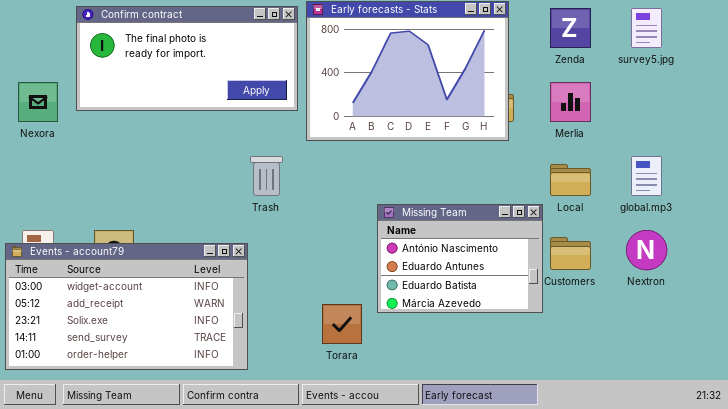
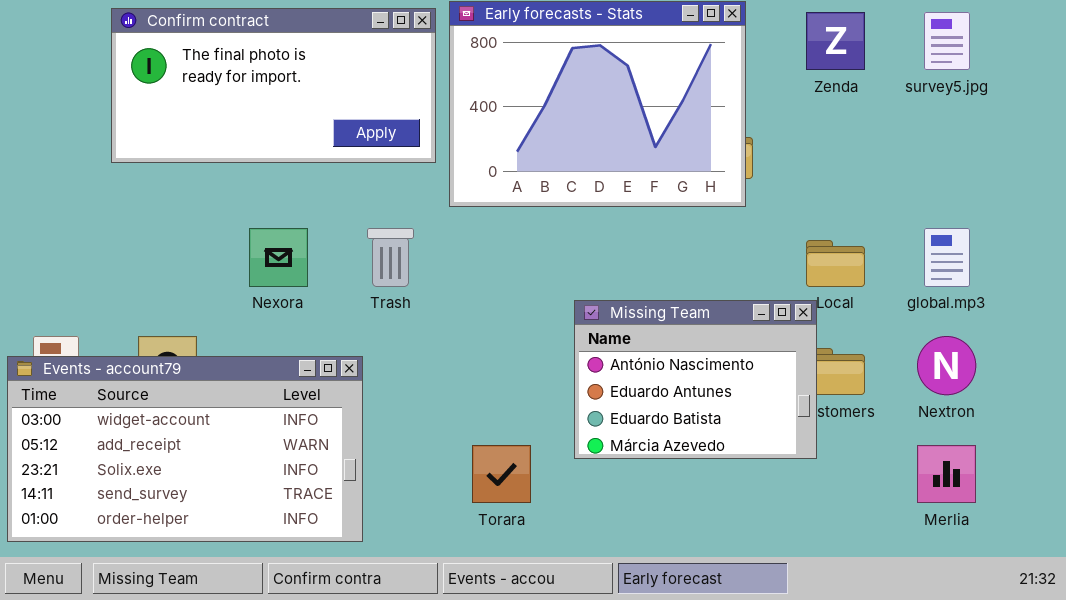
Nexora: [18,82,58,122] -> [249,228,308,287], moved
Merlia: [550,82,591,122] -> [917,445,976,503], moved
Missing Team: [377,204,543,313] -> [574,300,817,459], moved

